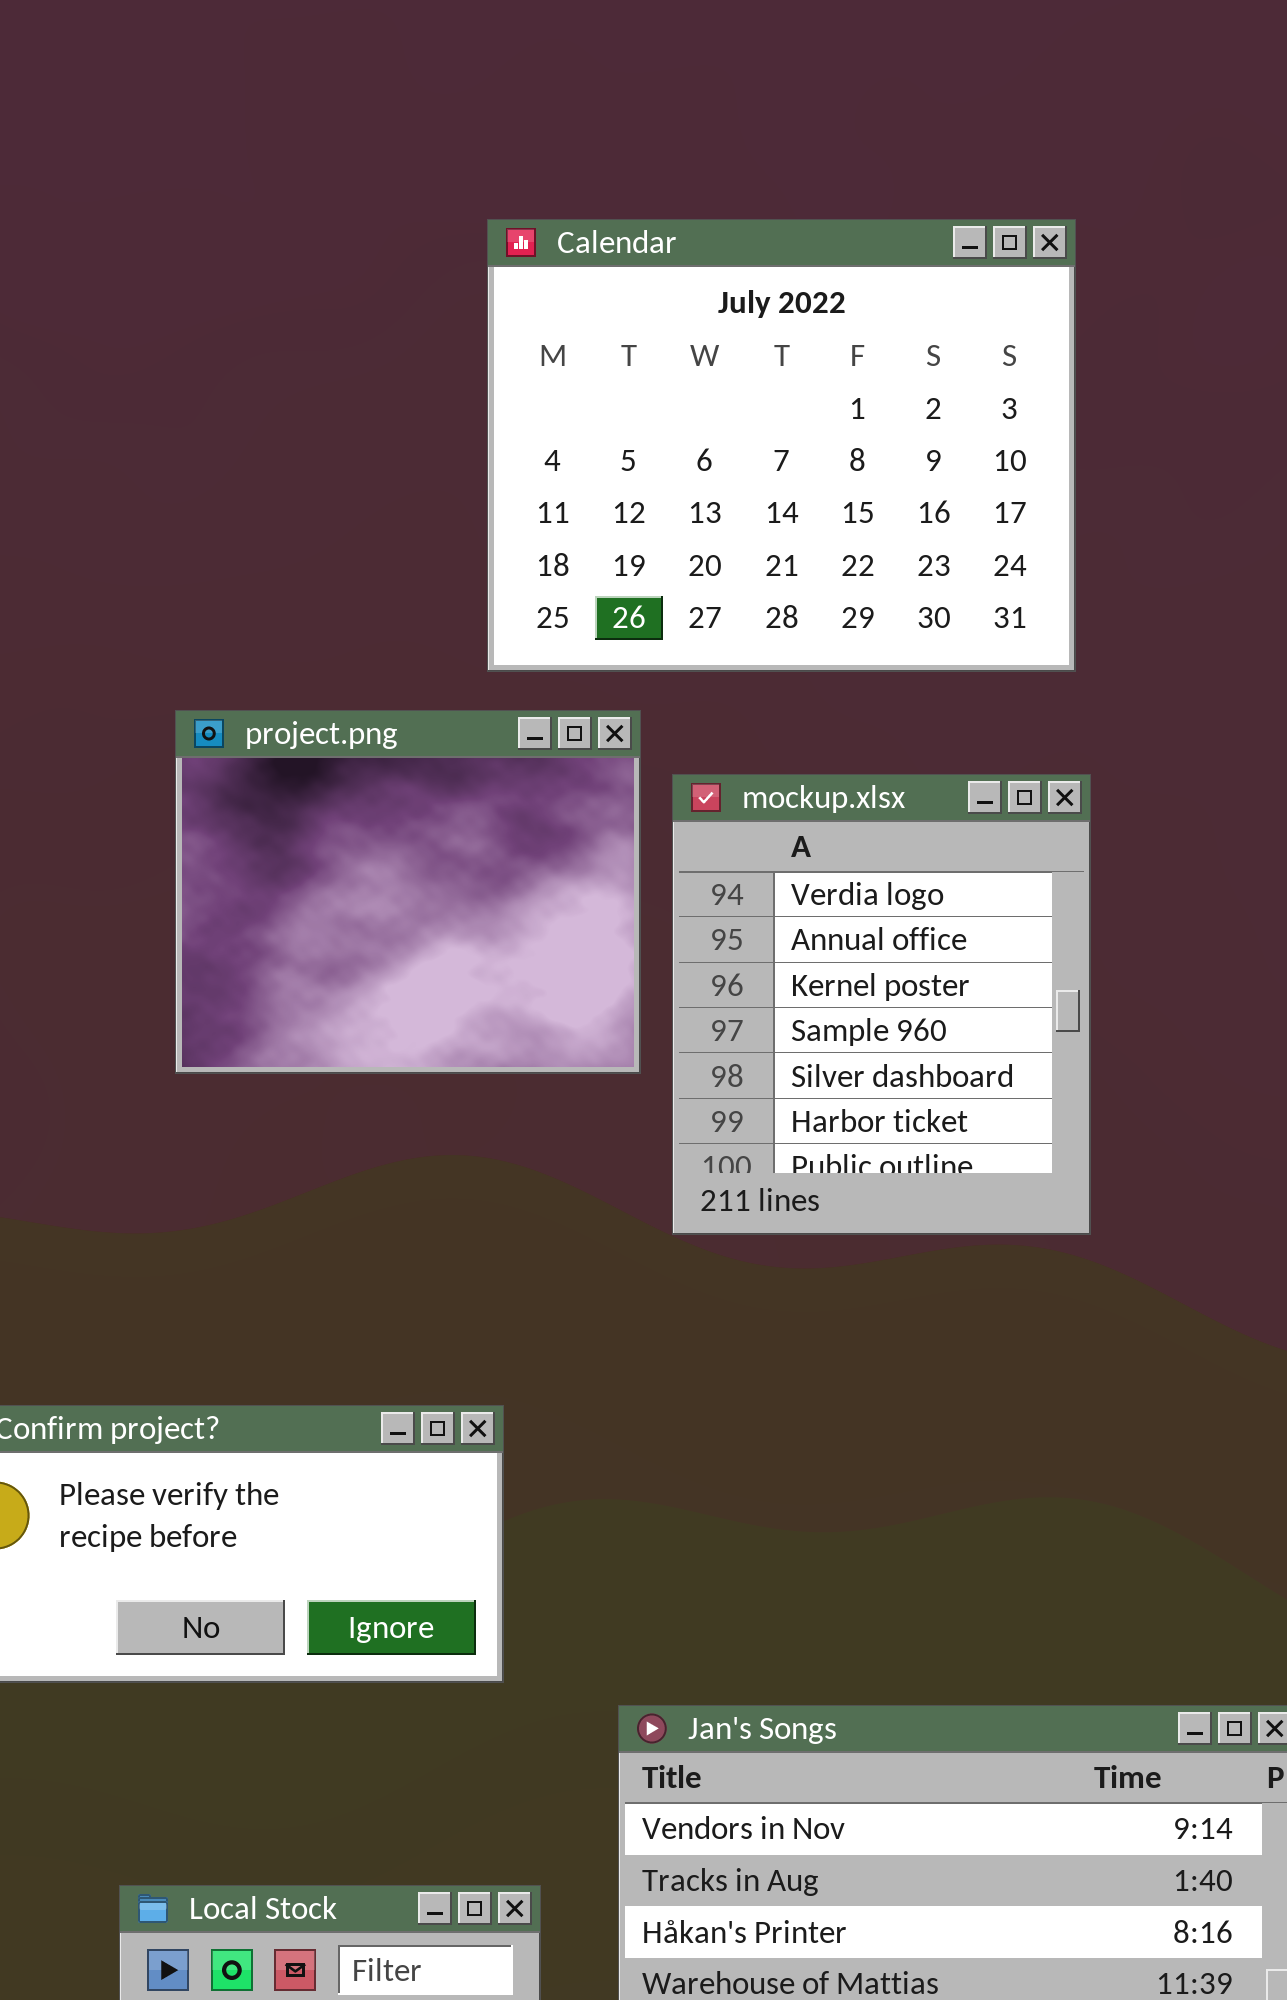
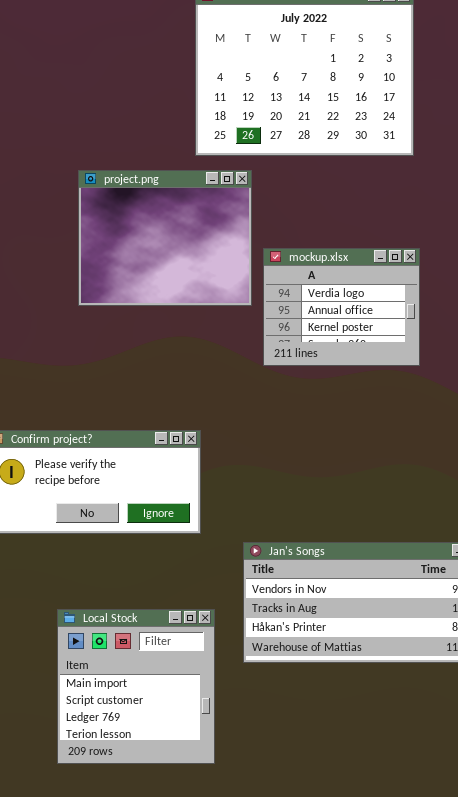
mockup.xlsx: [672,774,1091,1235] -> [263,248,420,366], resized

